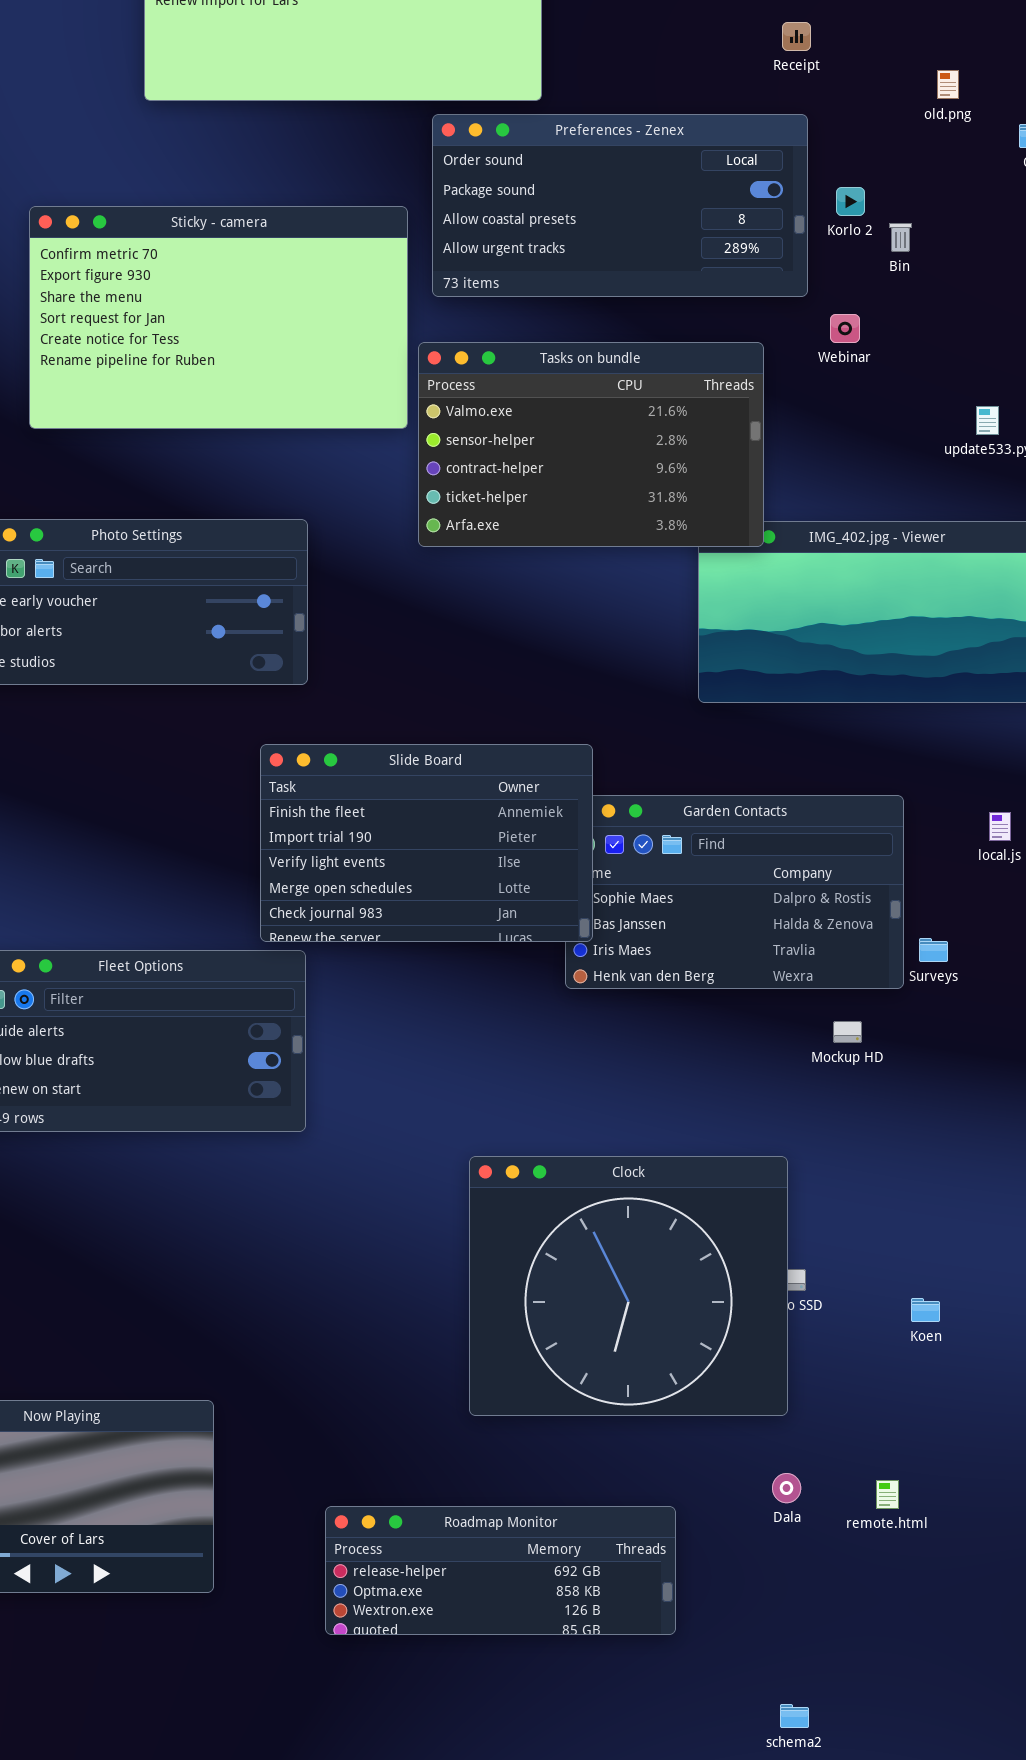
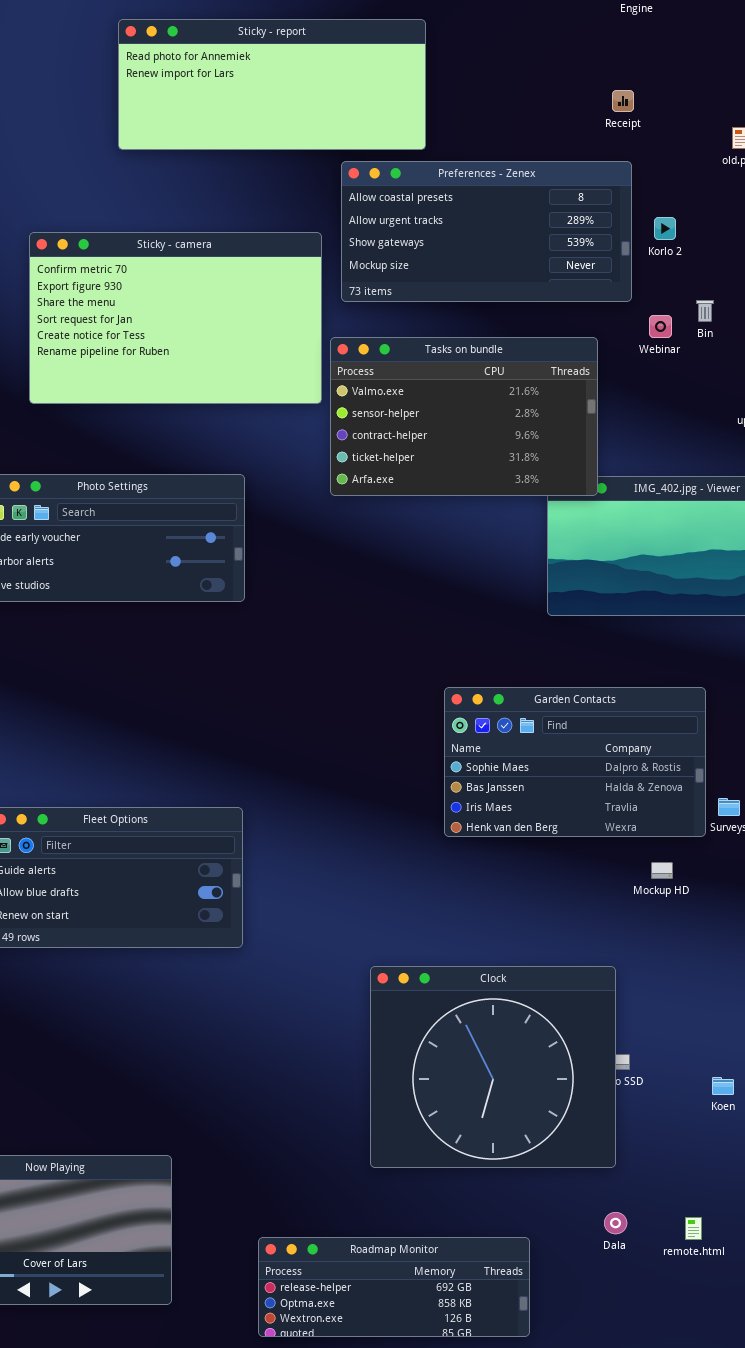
Preferences - Zenex: [432,114,808,297] -> [341,161,632,302], scrolled down 2 rows
Bin: [889,223,912,252] -> [696,300,714,322], moved
Slide Board: [260,744,593,942] -> none, closed

